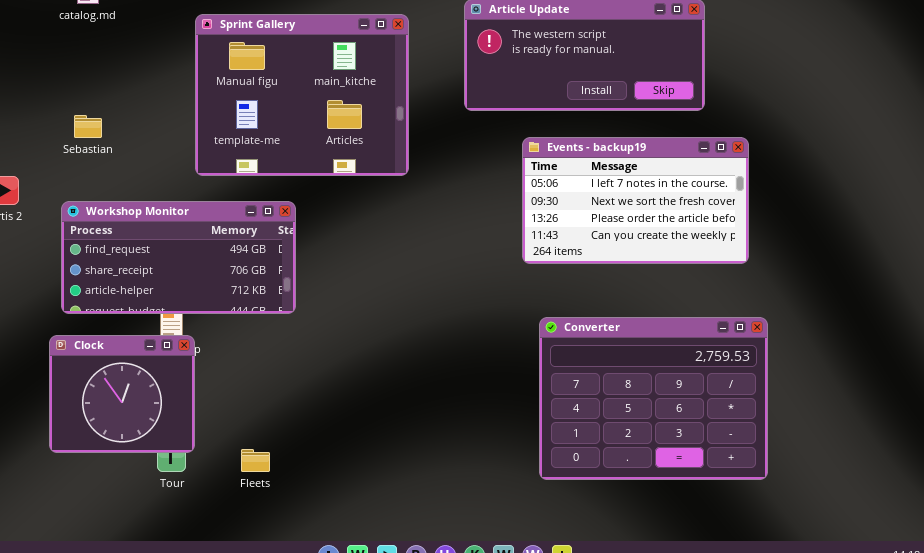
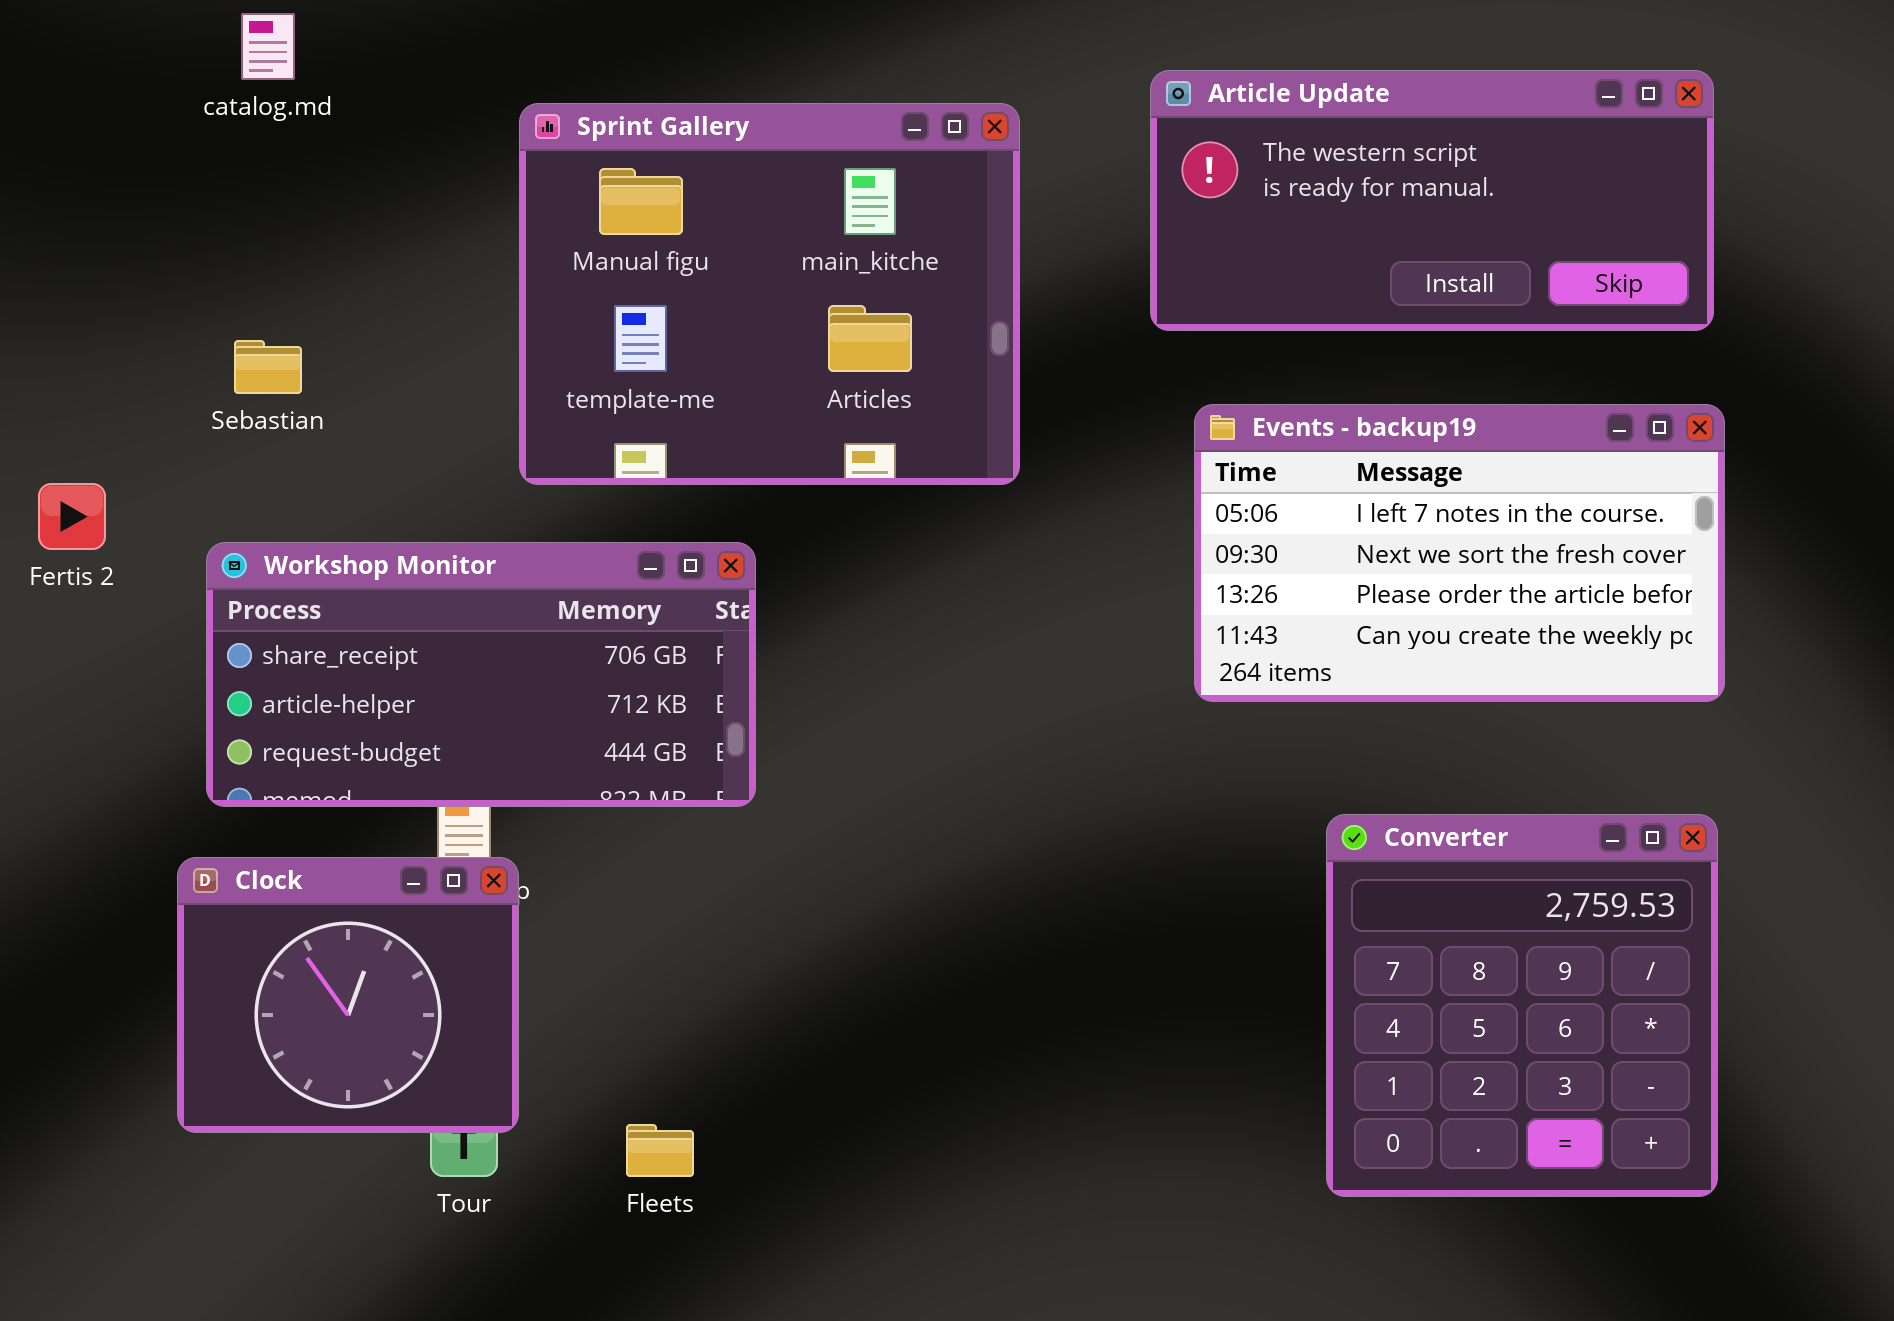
Events - backup19: [522,137,749,264] -> [1194,404,1725,702], moved
Workshop Monitor: [61,201,296,314] -> [206,542,756,807], scrolled down 1 row
Converter: [539,317,768,480] -> [1326,814,1718,1197], resized

